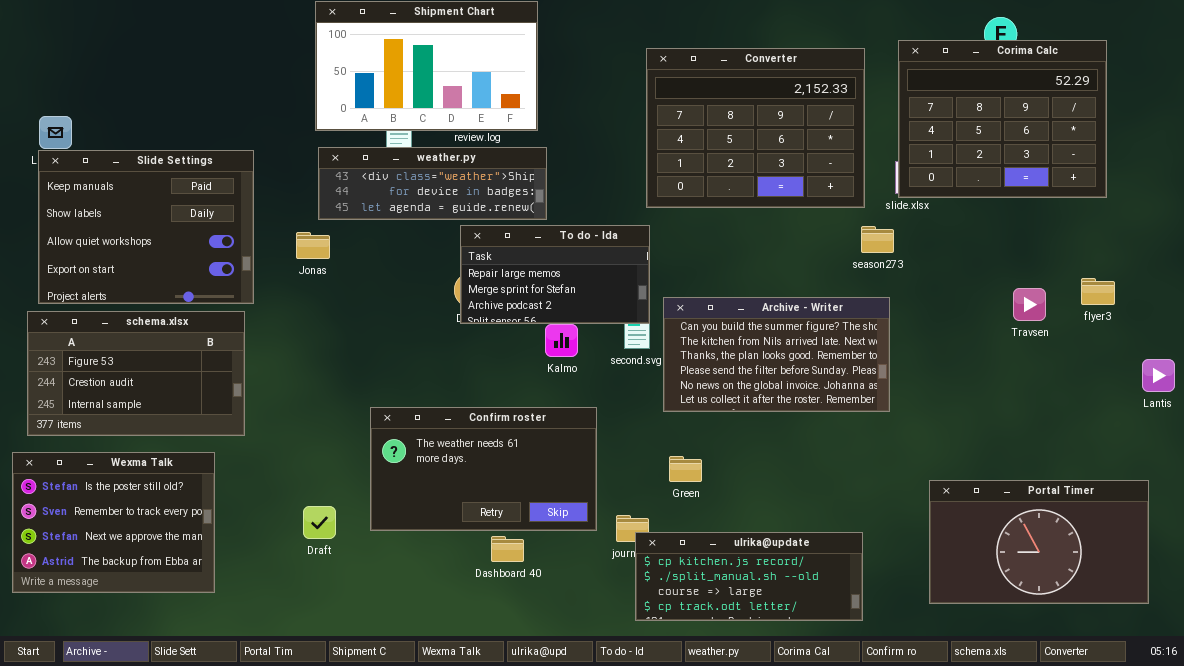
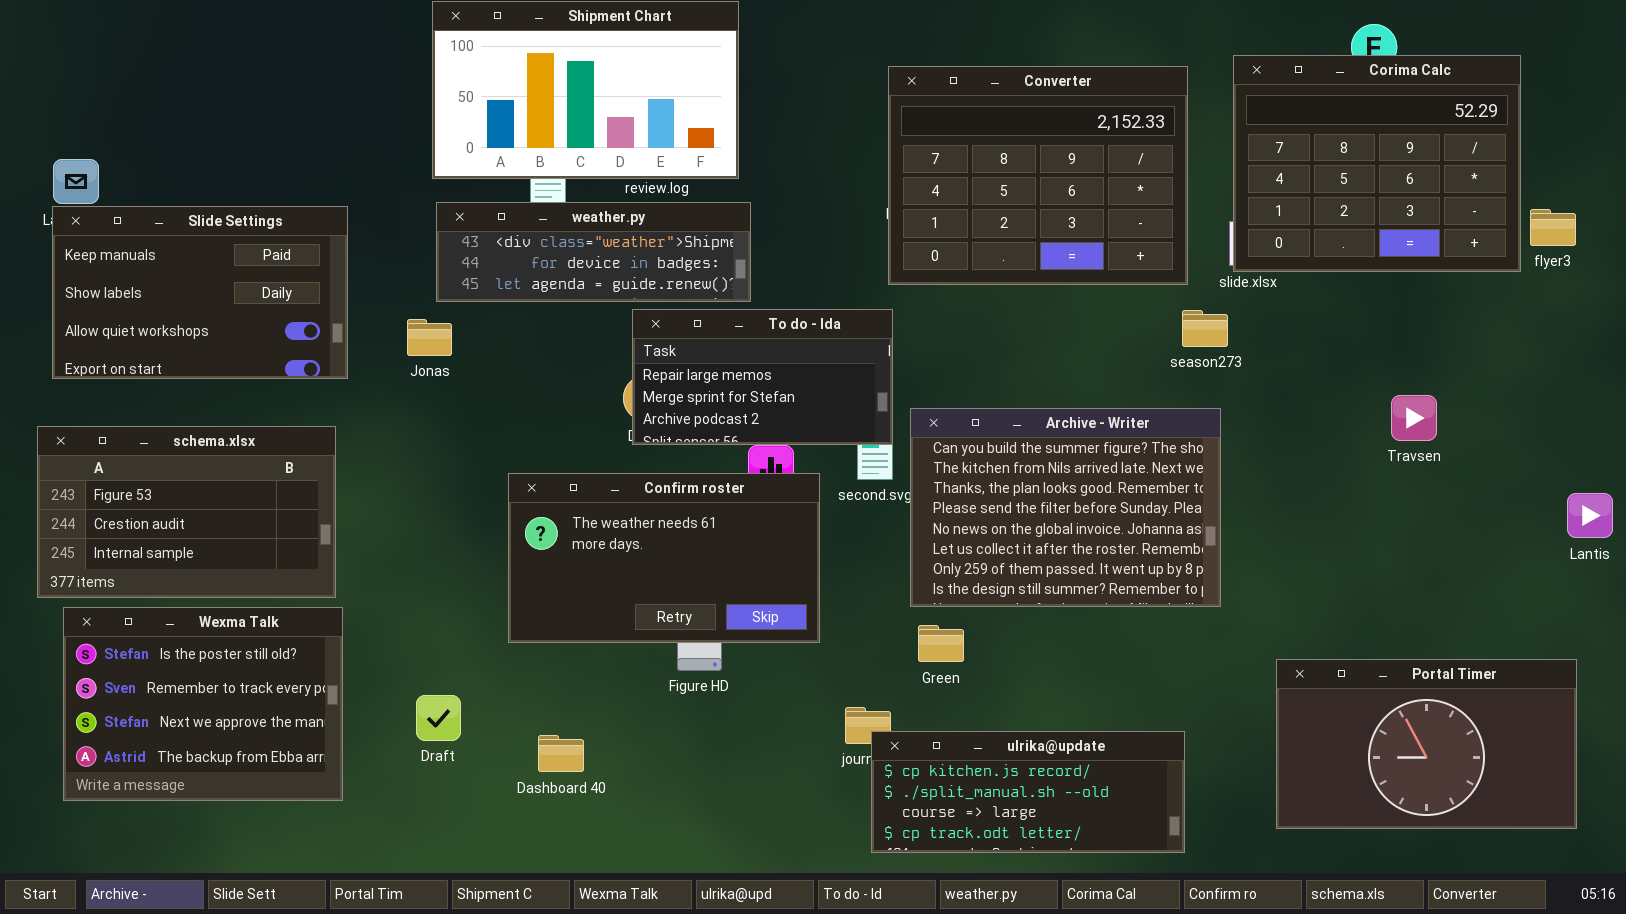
Slide Settings: [38,150,254,304] -> [52,206,348,379], resized
flyer3: [1081,278,1115,305] -> [1530,209,1576,246], moved
Archive - Writer: [663,297,890,412] -> [910,408,1221,607], resized
Confirm roster: [370,407,597,531] -> [508,473,820,643], moved
Wexma Talk: [12,452,215,593] -> [63,607,343,801], moved
Dashboard 40: [491,536,524,562] -> [538,735,584,772], moved

